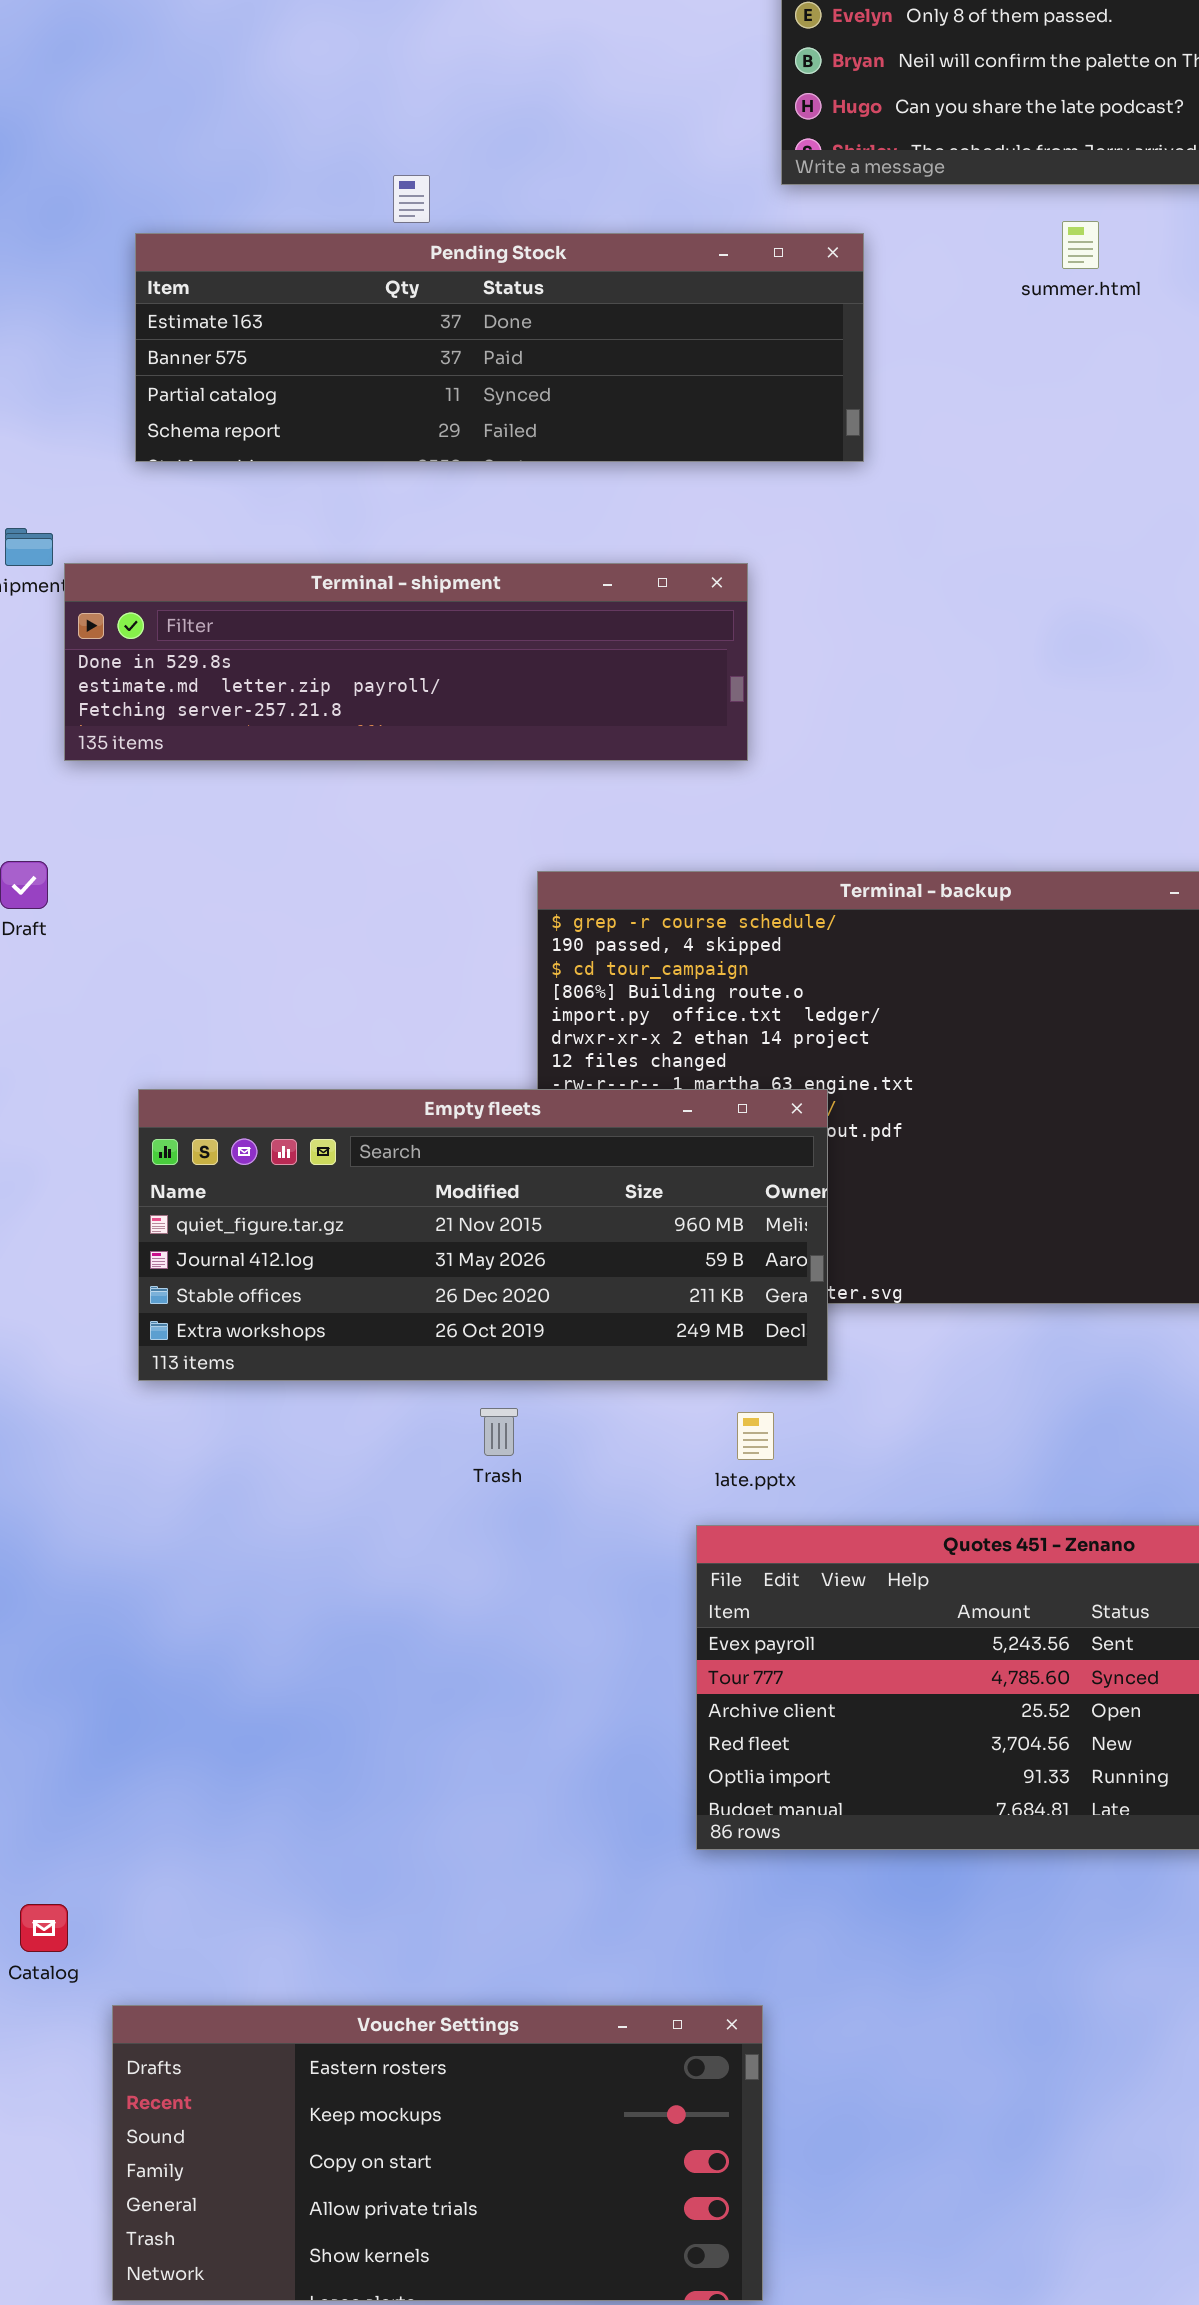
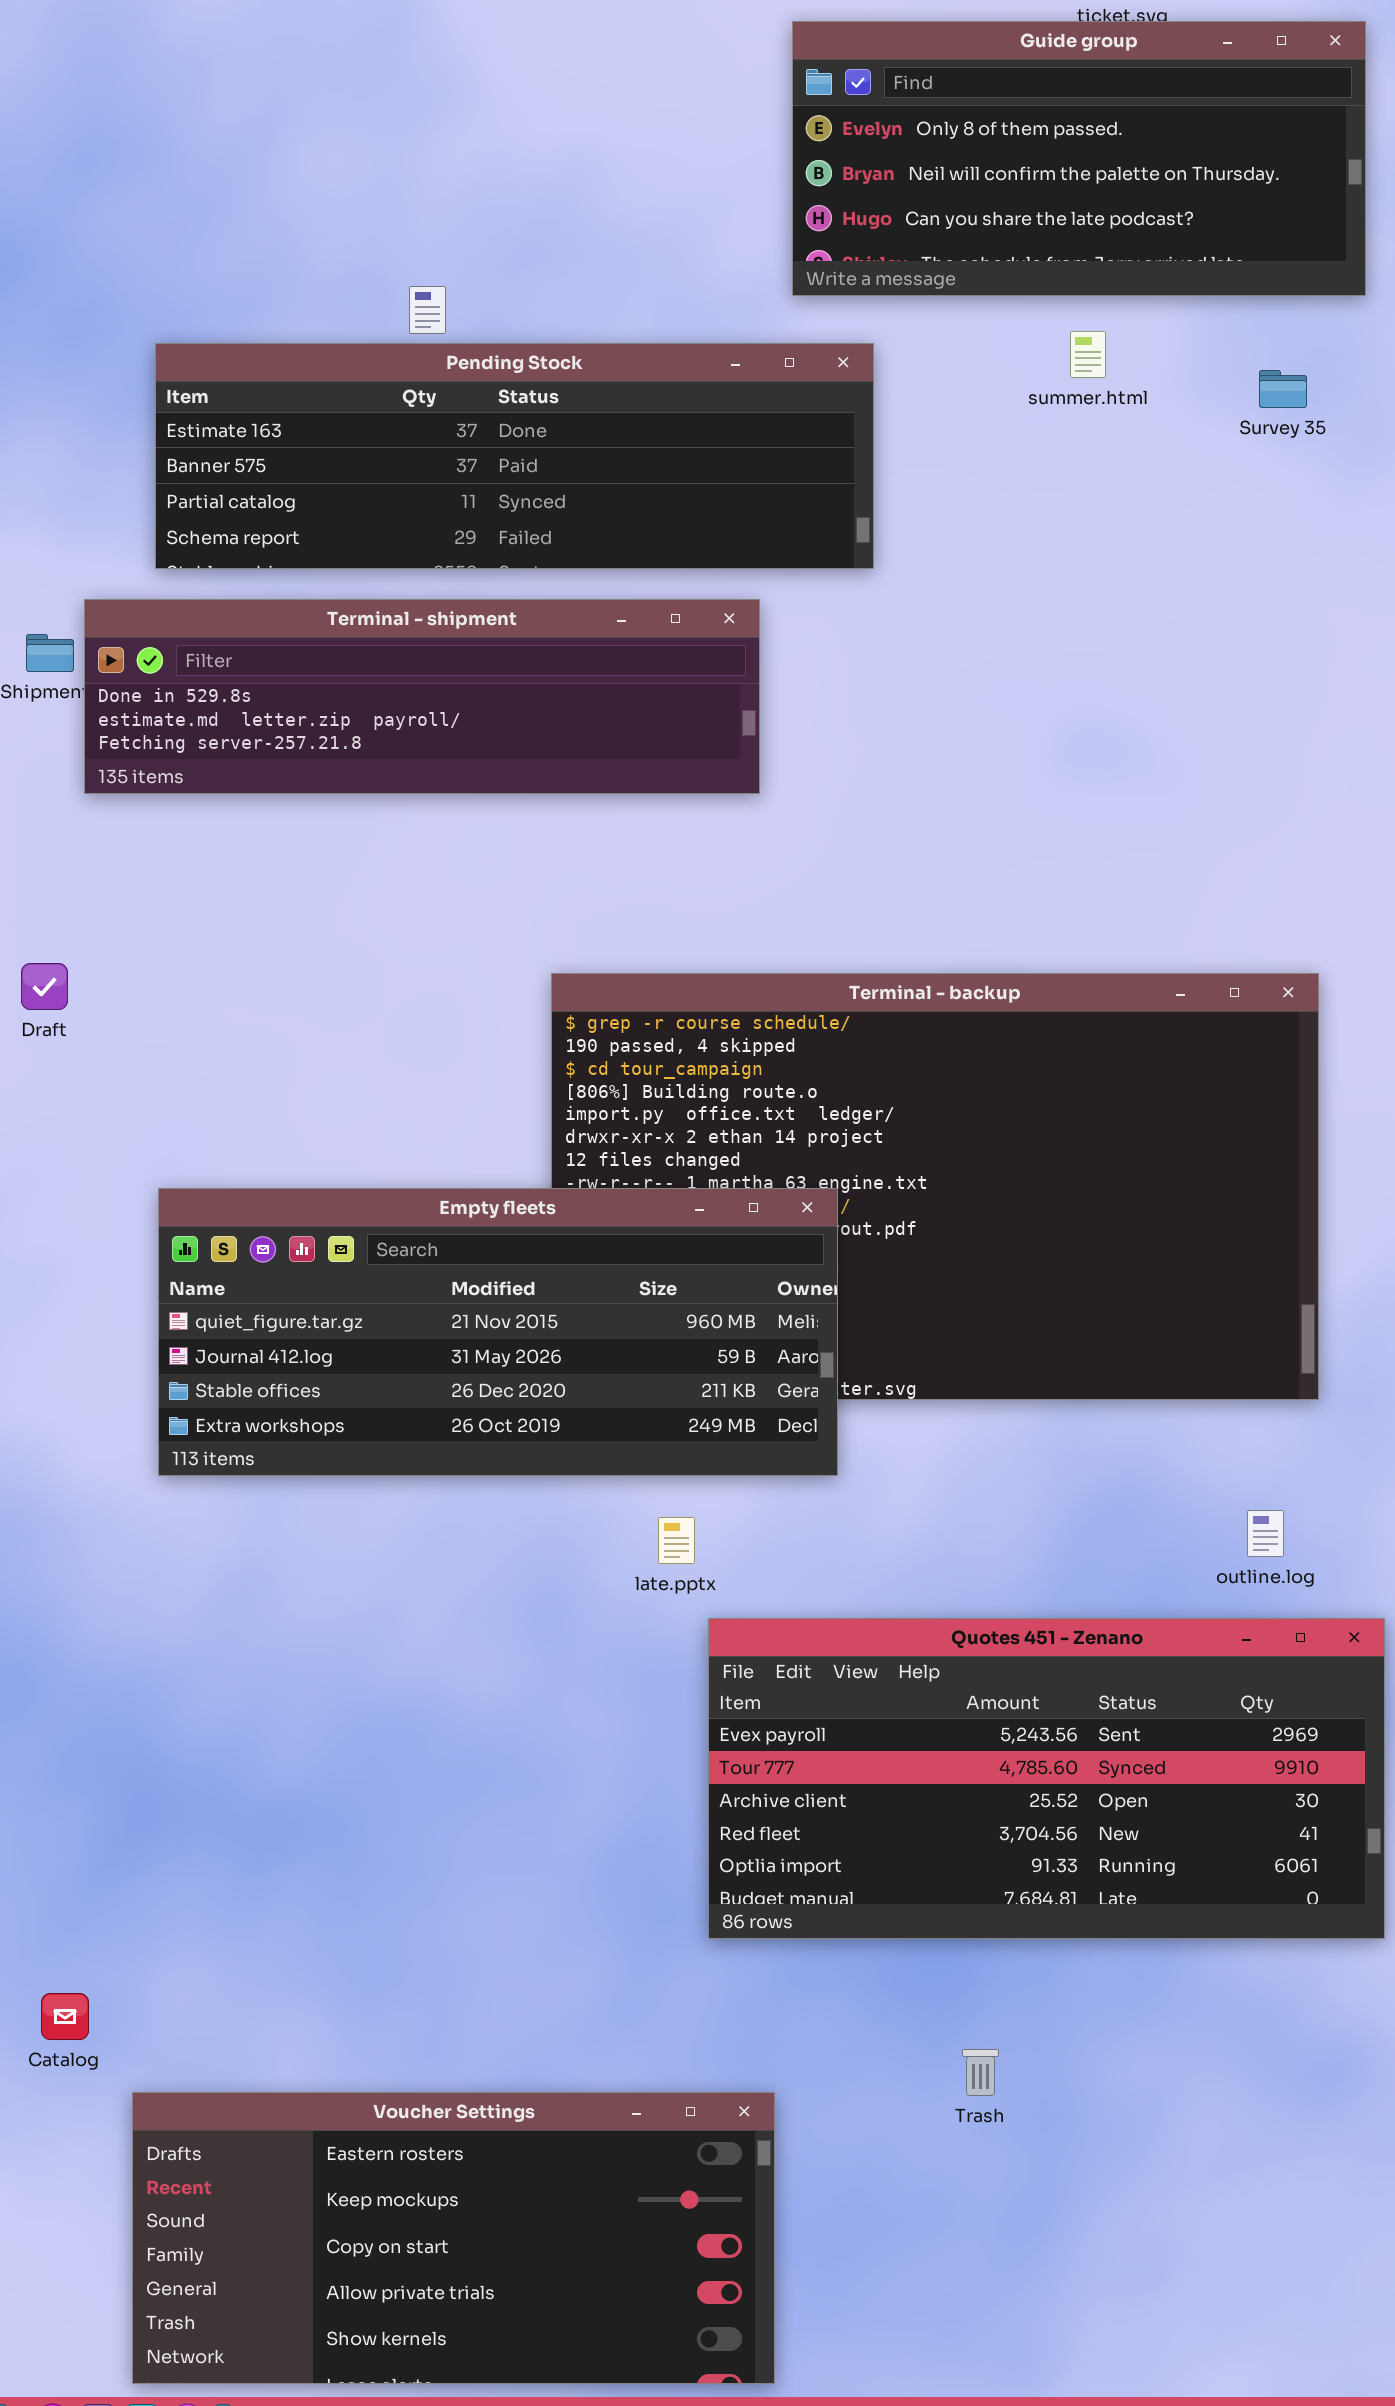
Terminal - shipment: [64,563,748,761] -> [84,599,760,794], moved
Trash: [480,1408,518,1456] -> [962,2049,999,2096], moved
late.pptx: [737,1412,774,1460] -> [658,1517,695,1564], moved

